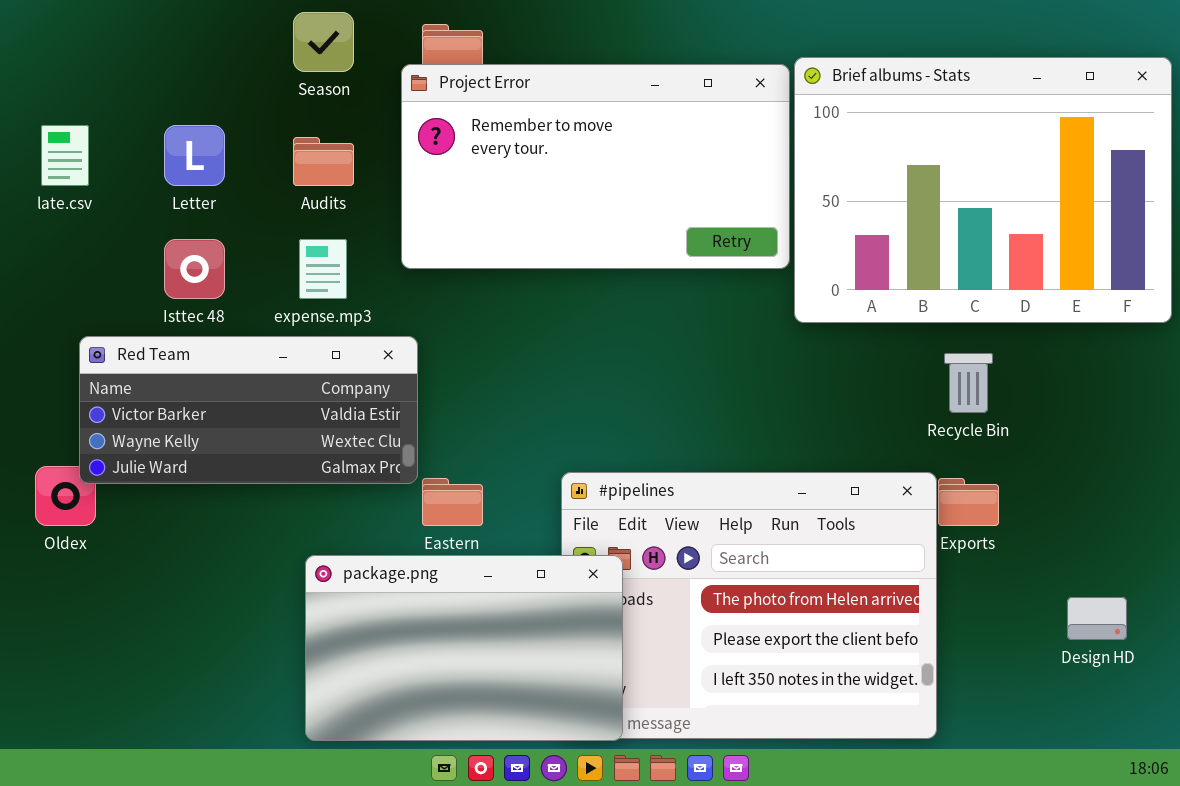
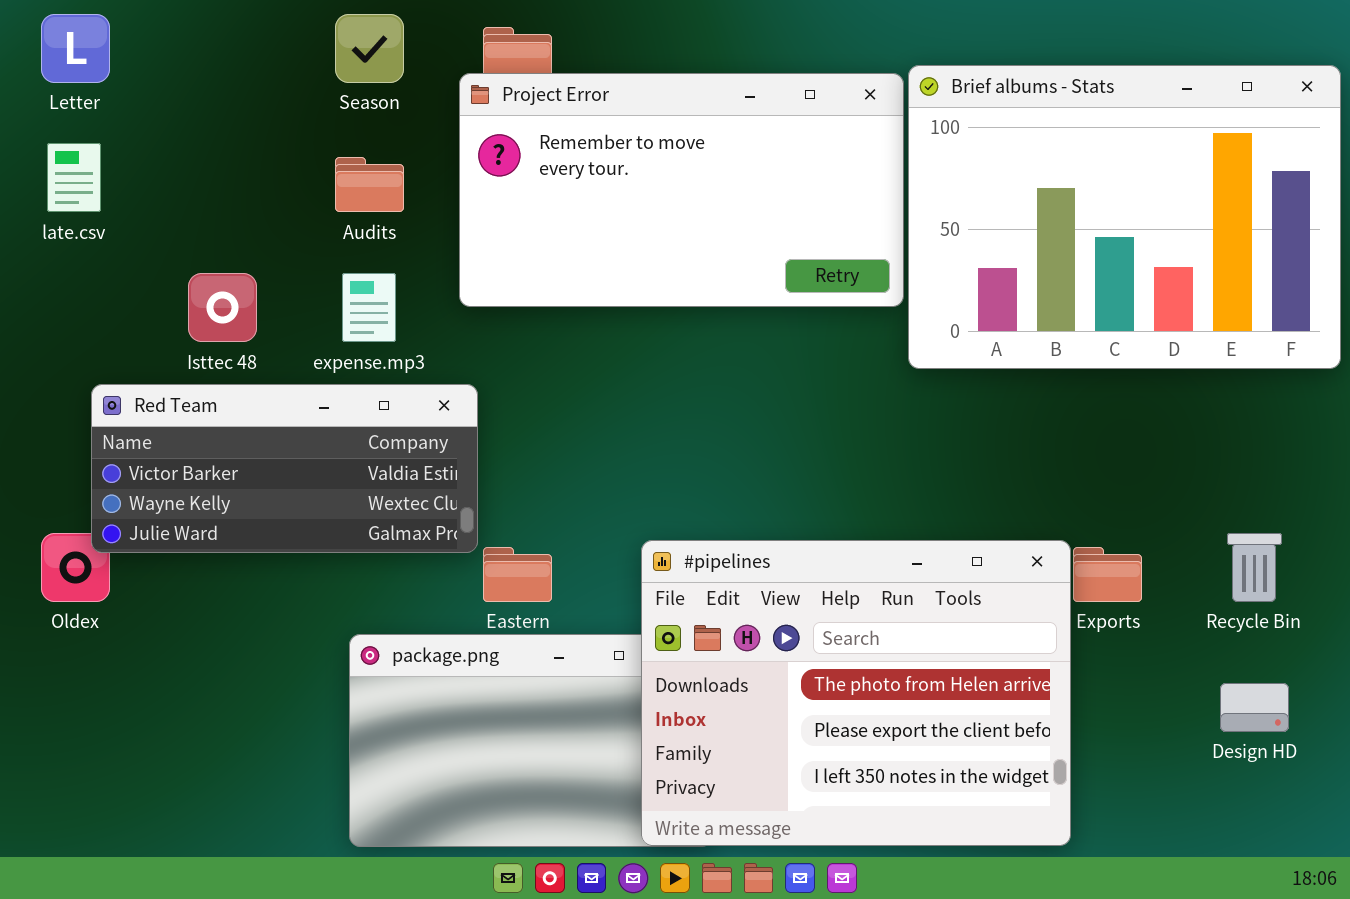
Letter: [164,125,225,186] -> [41,14,110,83], moved
Recycle Bin: [944,353,993,413] -> [1227,533,1282,602], moved
#pipelines: [561,472,937,739] -> [641,540,1071,846], raised

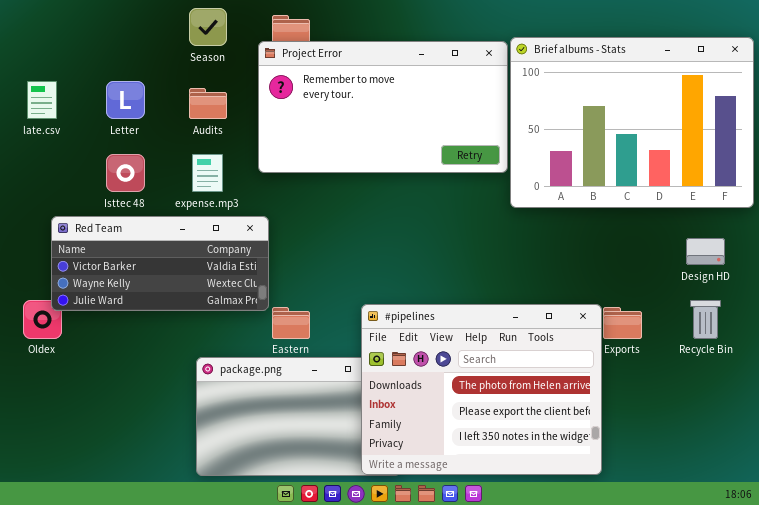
Letter: [41,14,110,83] -> [106,81,145,119], moved
Design HD: [1220,683,1289,732] -> [686,238,725,265], moved

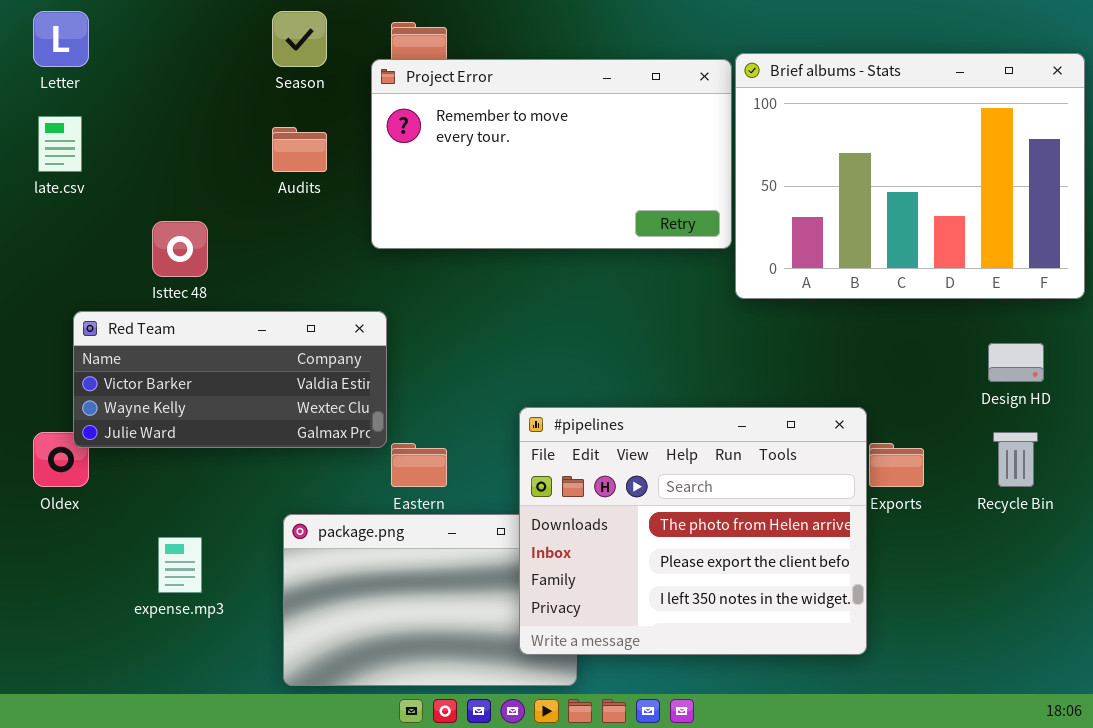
Letter: [106,81,145,119] -> [33,11,89,67], moved
expense.mp3: [192,154,223,192] -> [158,537,202,593], moved
#pipelines: [361,304,602,475] -> [519,407,867,655], moved

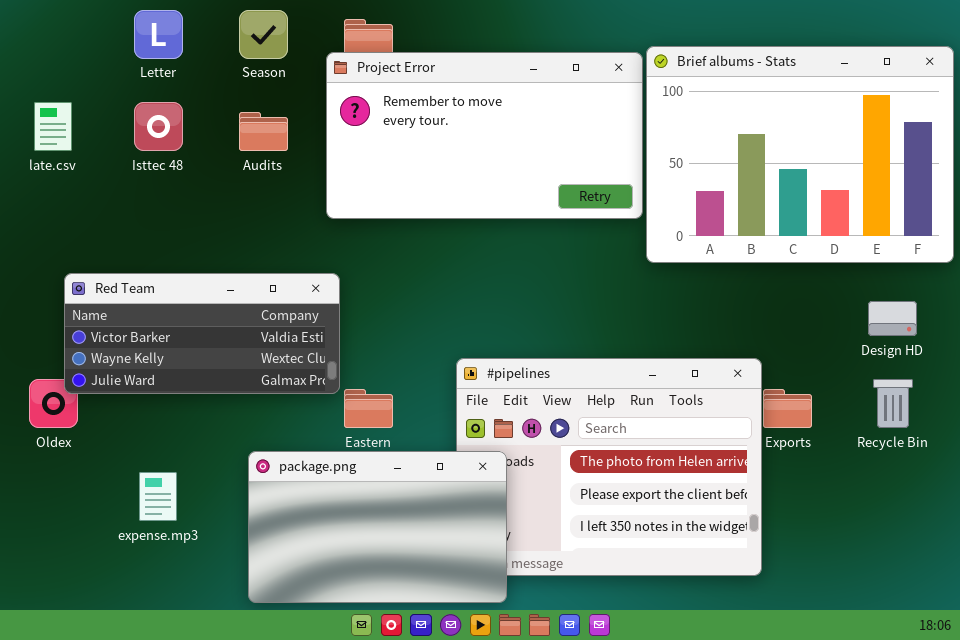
Letter: [33,11,89,67] -> [134,10,183,59], moved
Isttec 48: [152,221,208,277] -> [134,102,183,151], moved
package.png: [283,514,577,686] -> [248,451,507,603], raised

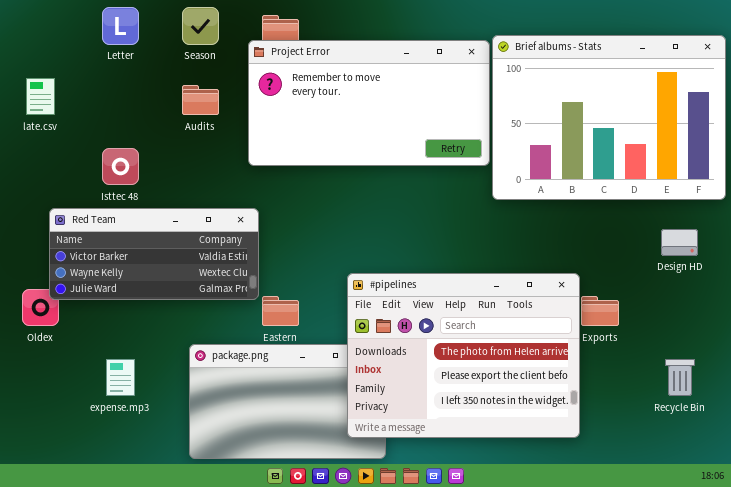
Isttec 48: [134,102,183,151] -> [102,148,139,185], moved
#pipelines: [456,358,762,576] -> [347,273,580,438], raised
Recycle Bin: [873,379,913,428] -> [665,359,695,396], moved

